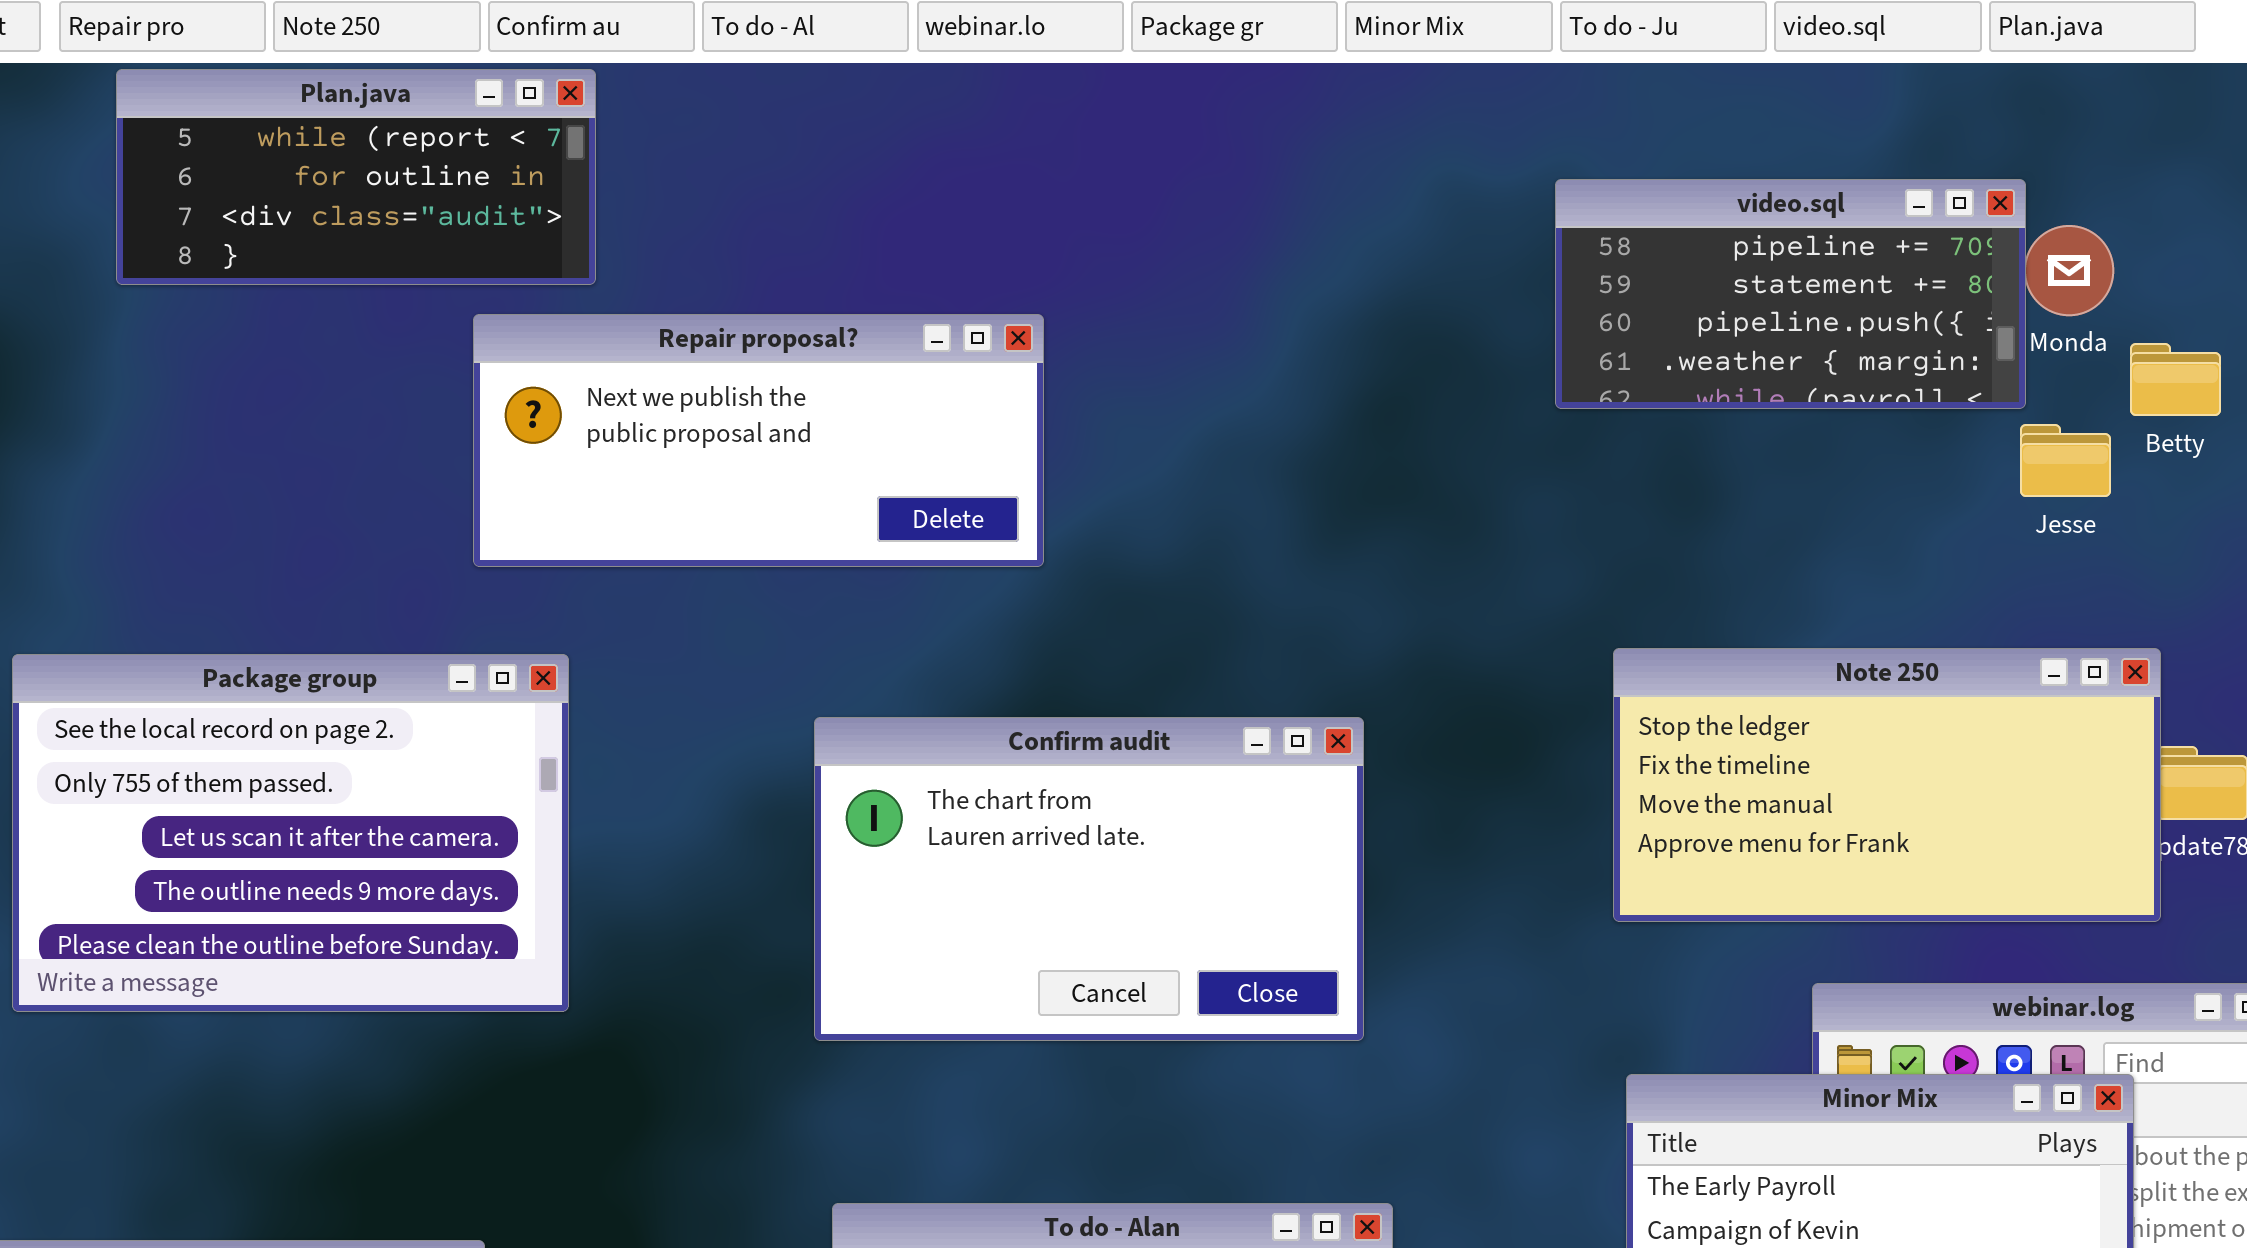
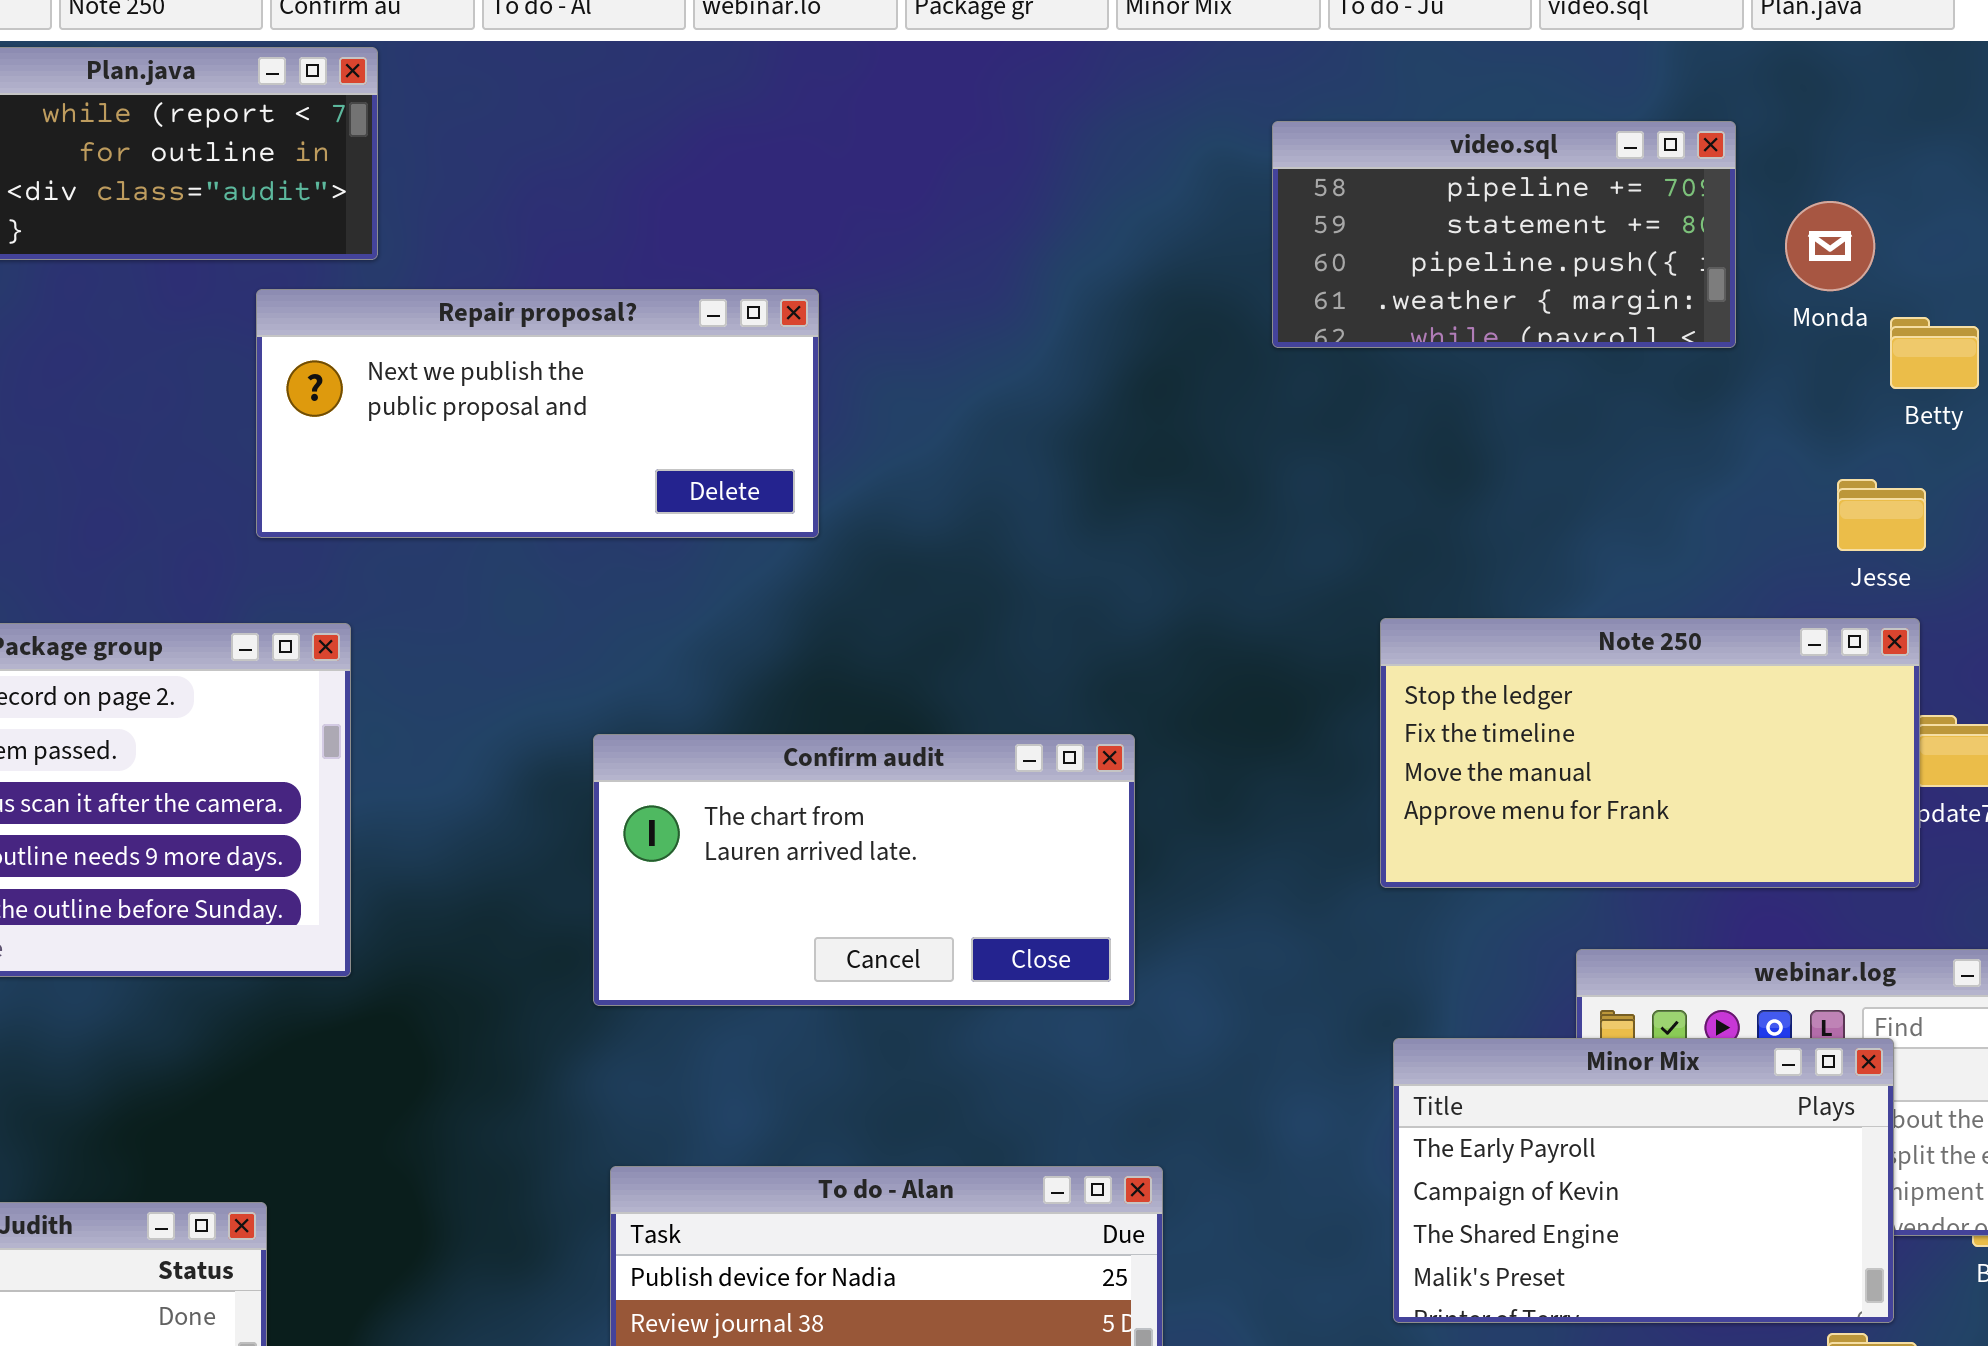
video.sql: [1555,179,2026,409] -> [1272,121,1736,348], moved
Jesse: [2020,424,2111,497] -> [1837,479,1926,551], moved
Confirm audit: [814,717,1364,1041] -> [593,734,1135,1006], resized

